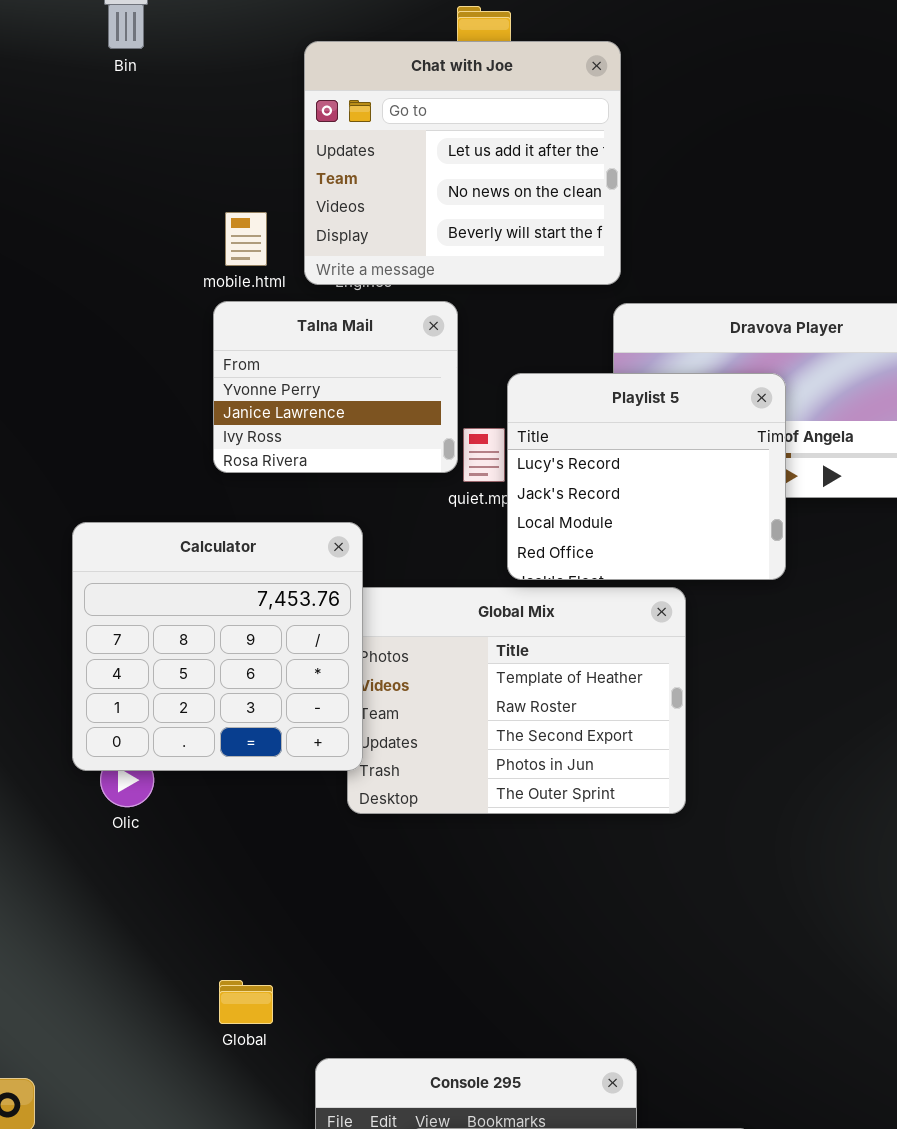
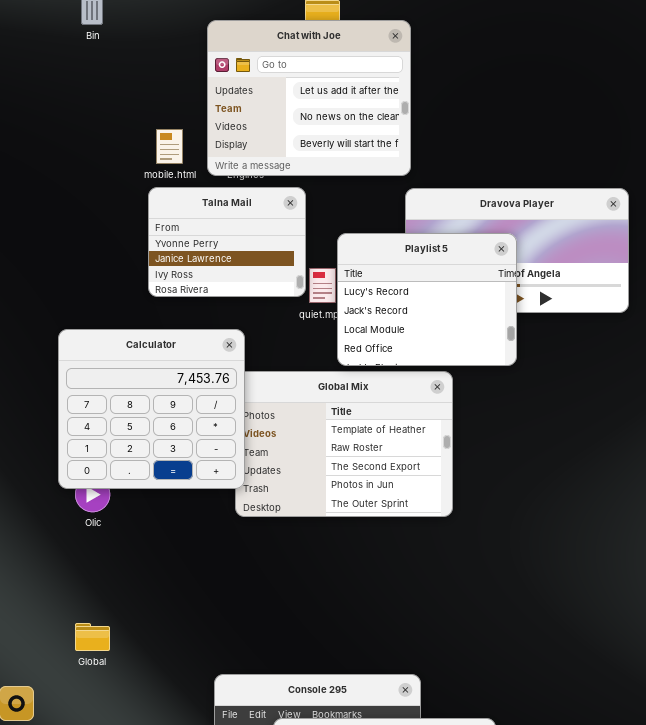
Global: [219,980,273,1024] -> [75,623,110,651], moved

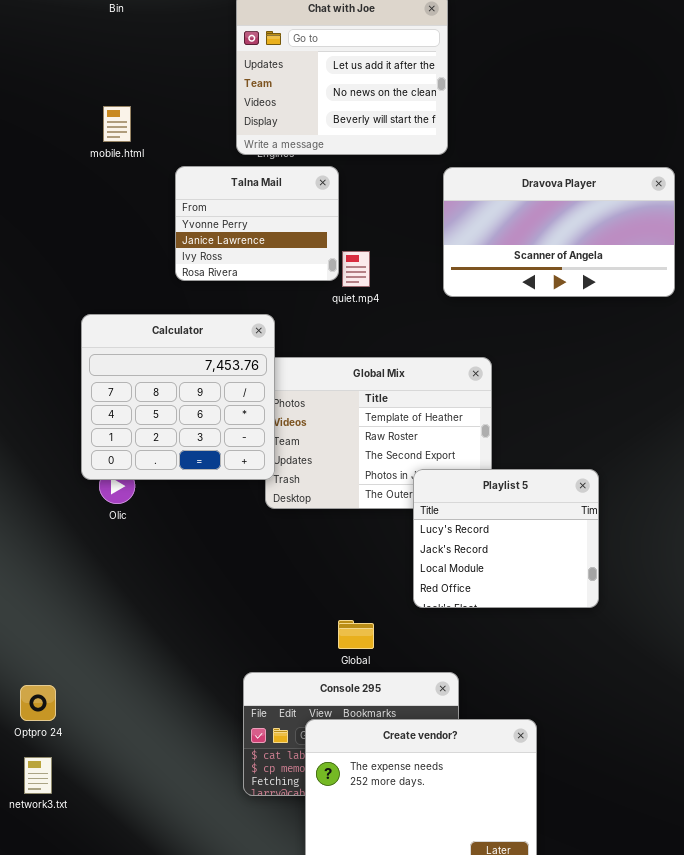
mobile.html: [156,129,183,164] -> [103,106,131,142], moved
Playlist 5: [337,233,517,366] -> [413,469,599,608], moved
Global: [75,623,110,651] -> [338,620,374,649], moved

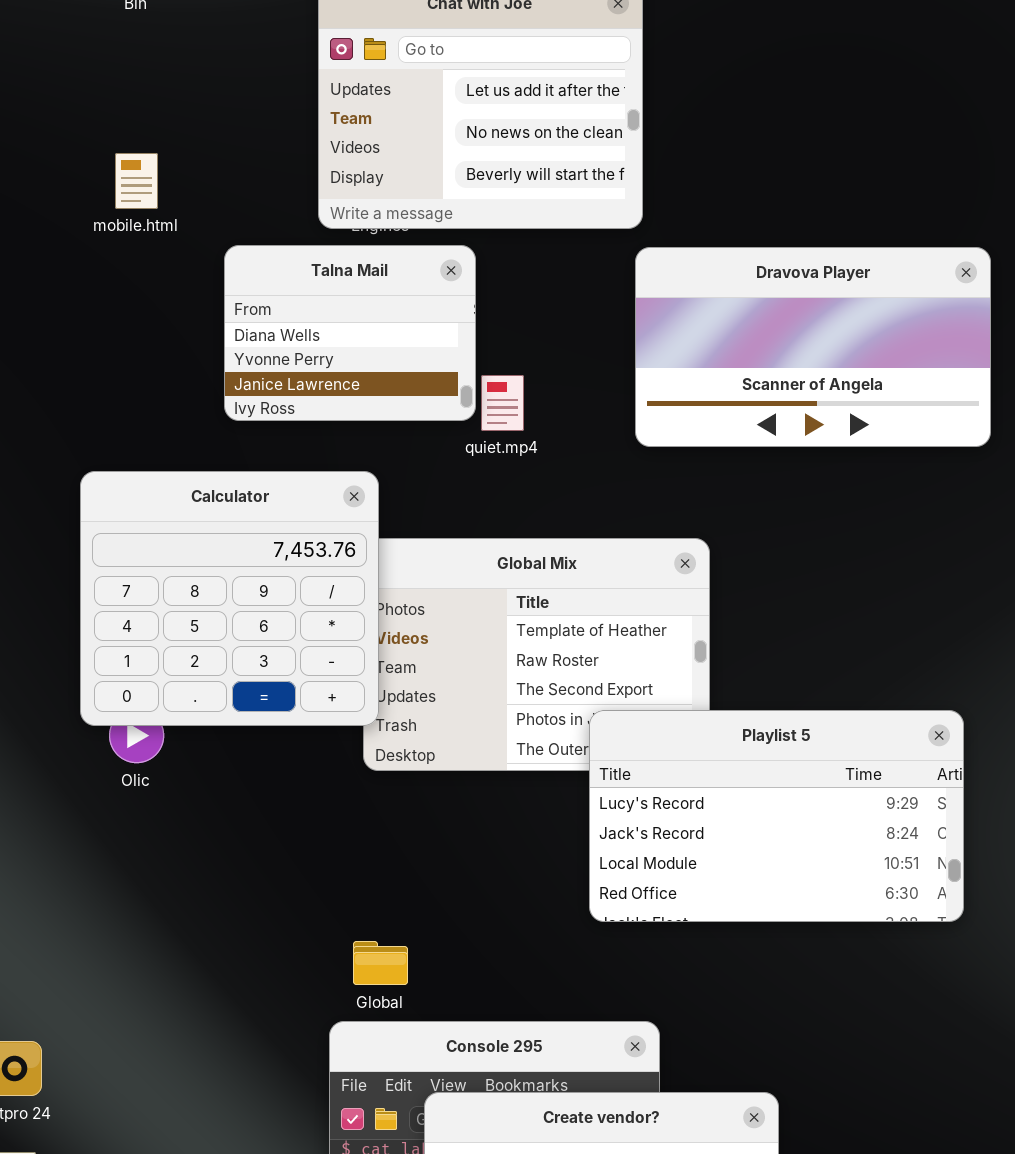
Talna Mail: [175,166,339,281] -> [224,245,476,421], scrolled up 1 row
Playlist 5: [413,469,599,608] -> [589,710,964,922], resized
Global: [338,620,374,649] -> [353,941,408,985], moved

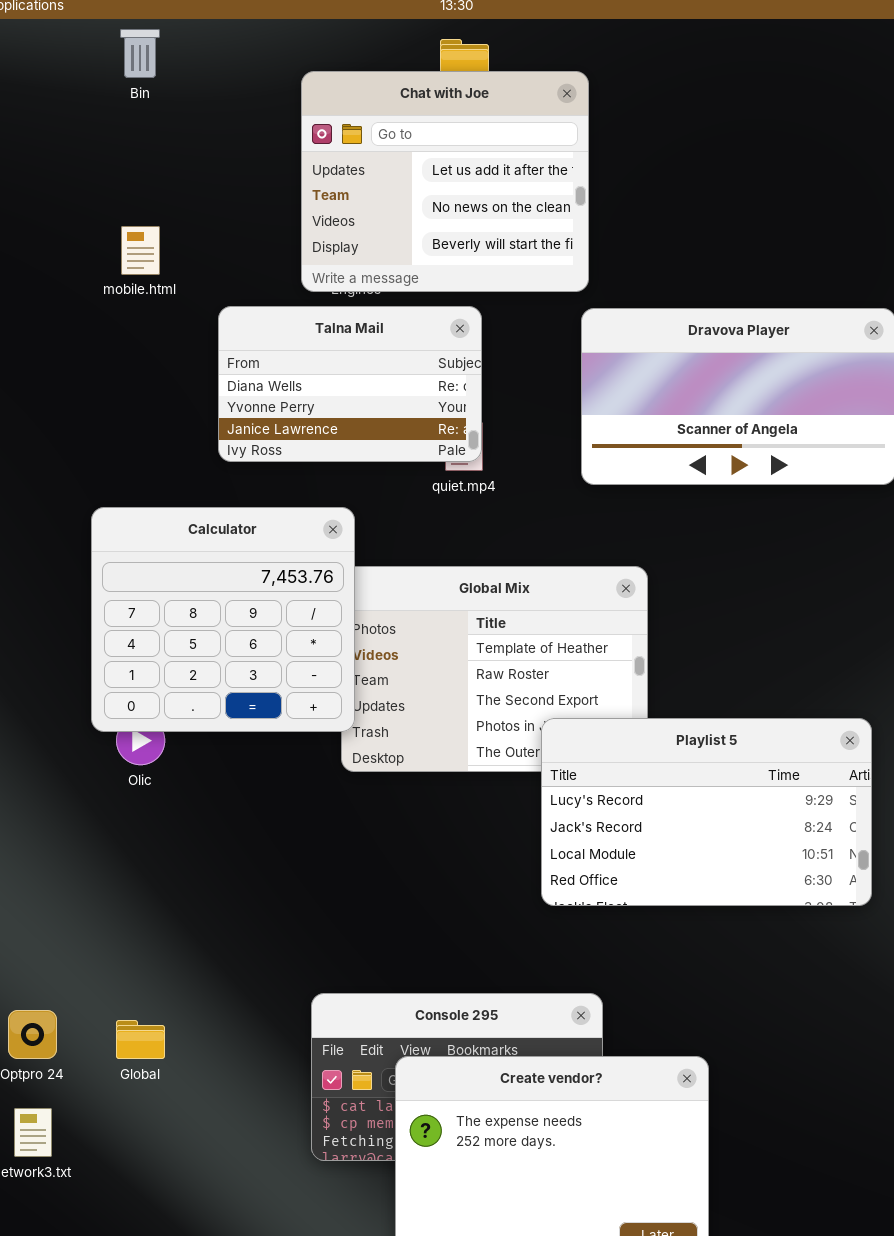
Talna Mail: [224,245,476,421] -> [218,306,482,462], resized
Global: [353,941,408,985] -> [116,1020,165,1059], moved

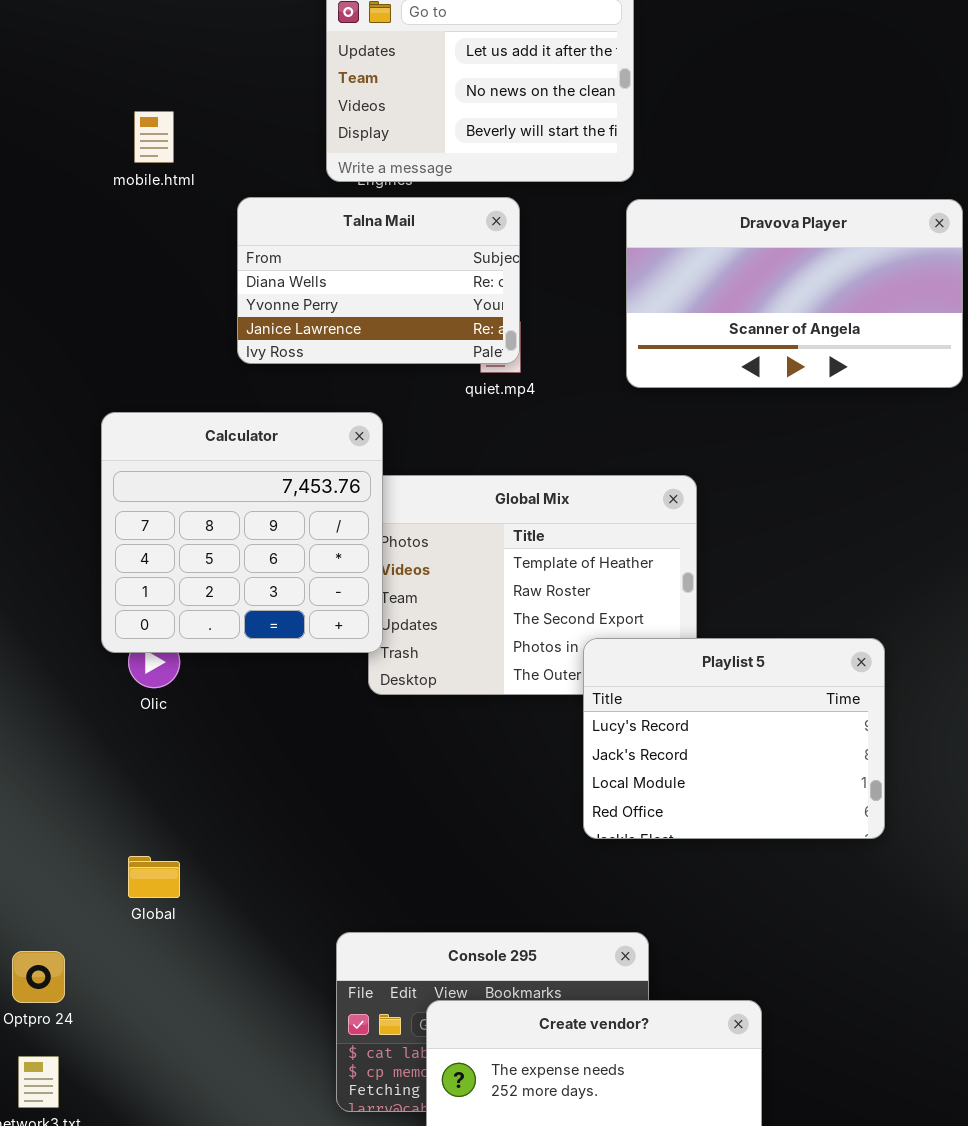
Playlist 5: [541,718,872,906] -> [583,638,885,839], resized
Global: [116,1020,165,1059] -> [128,856,180,898], moved

